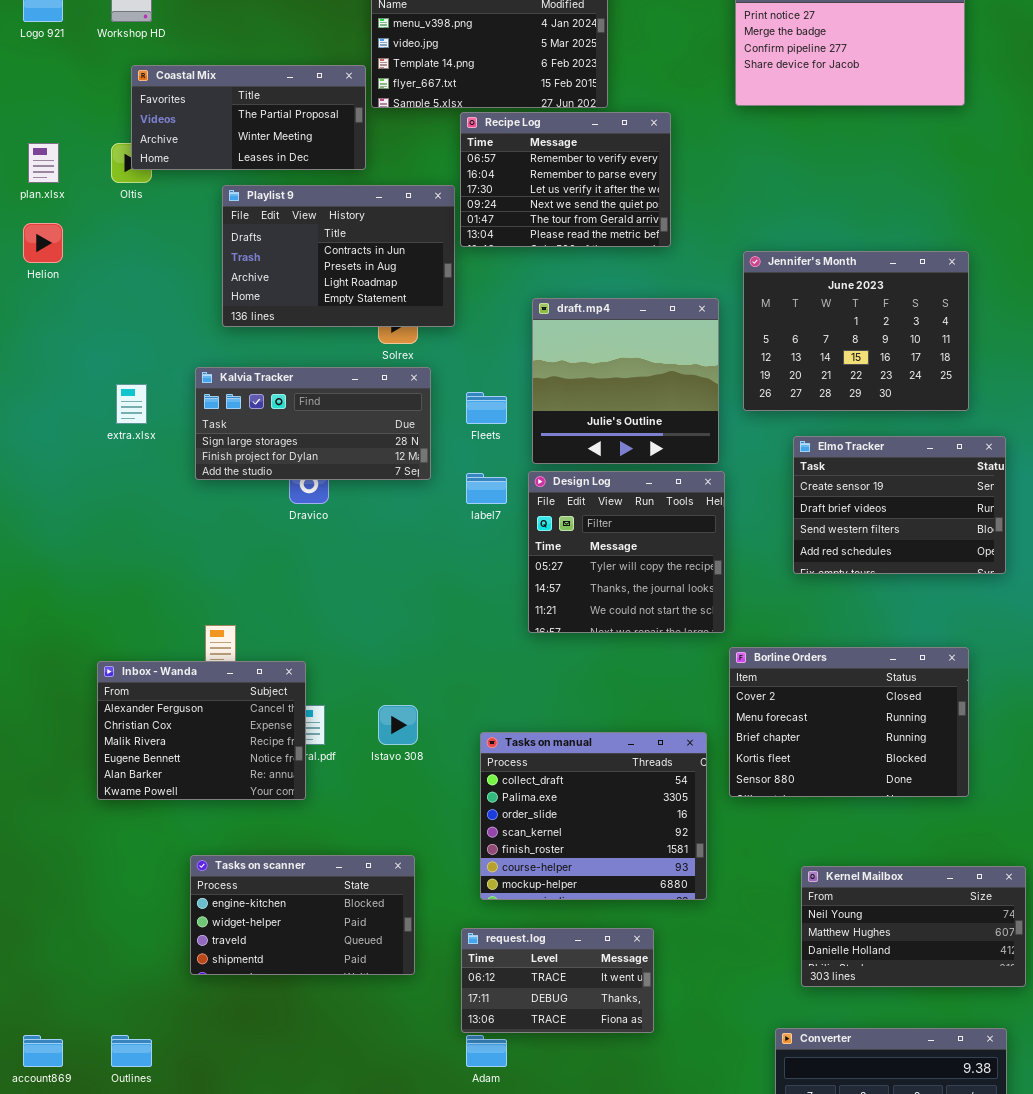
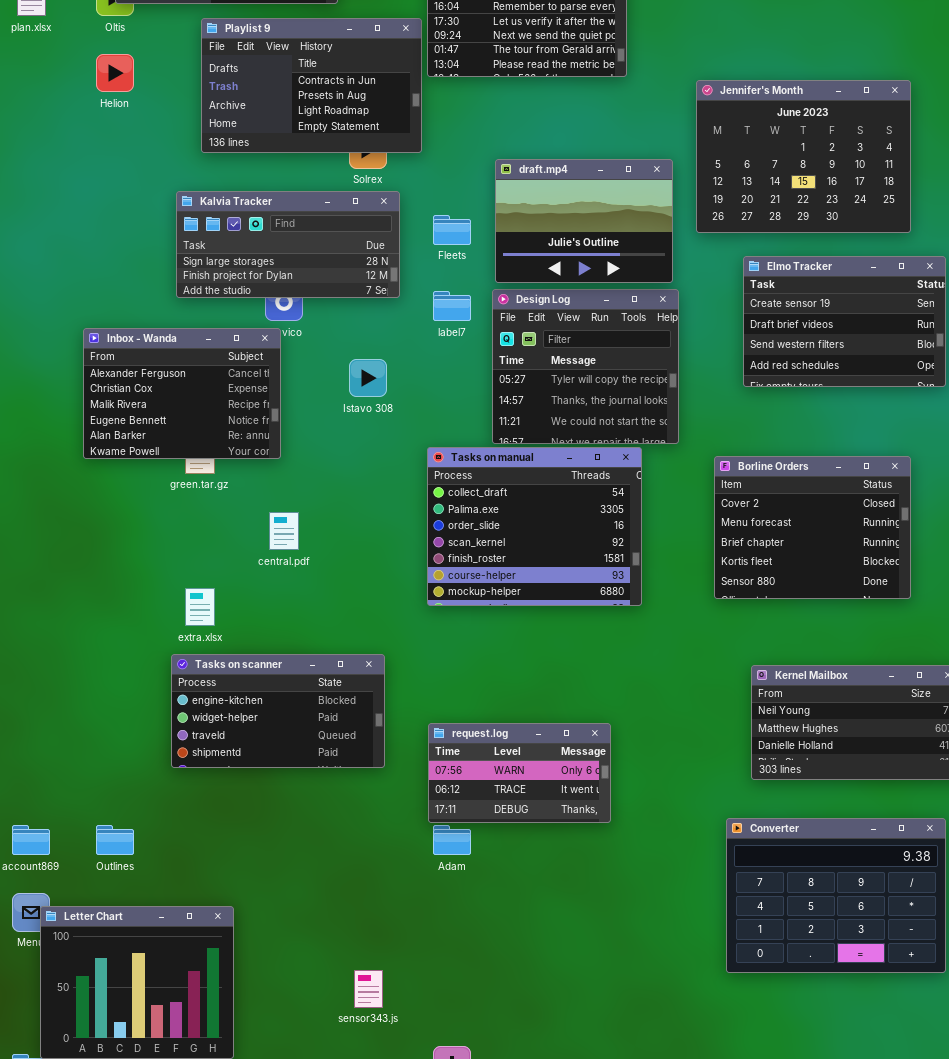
Helion: [23,223,63,263] -> [96,54,134,92], moved
draft.mp4: [532,298,719,464] -> [495,159,673,283], resized
extra.xlsx: [116,384,147,424] -> [185,588,215,626], moved
Borline Orders: [729,647,969,797] -> [714,456,911,599], resized
Inbox - Wanda: [97,661,306,800] -> [83,328,281,459], moved
Istavo 308: [378,705,418,745] -> [349,359,387,397], moved
Tasks on manual: [480,732,707,900] -> [427,447,642,606], moved
request.log: [461,928,654,1033] -> [428,723,611,823], scrolled up 1 row

